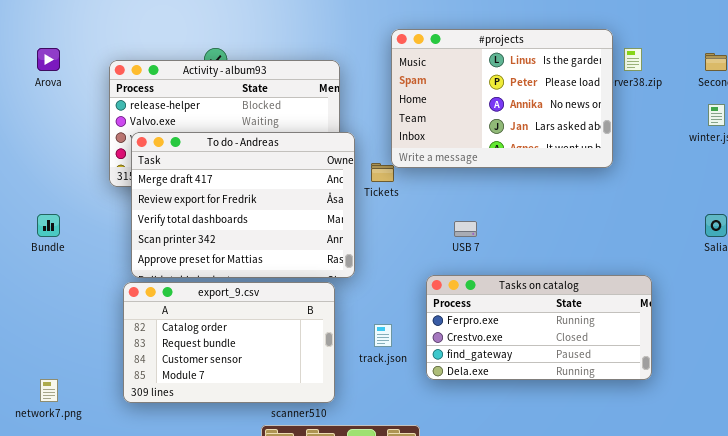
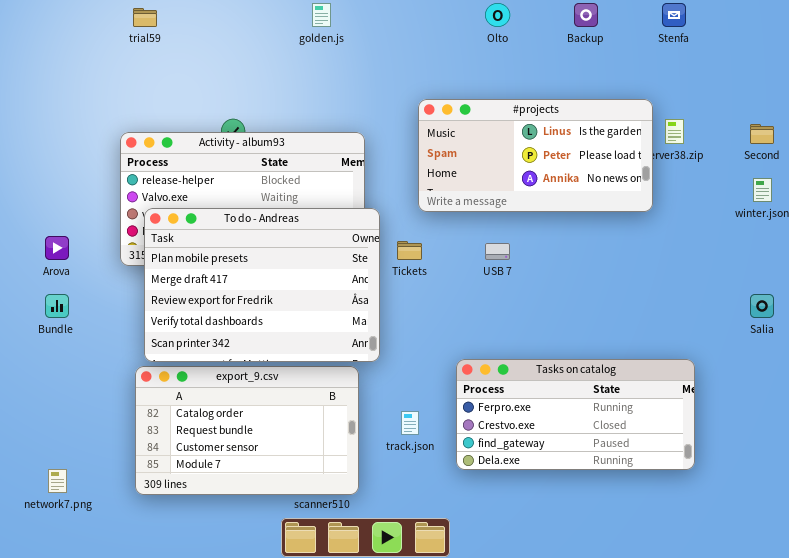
#projects: [391,29,613,168] -> [418,99,653,212], resized
Arova: [37,48,60,71] -> [45,236,69,260], moved
To do - Andreas: [131,132,355,278] -> [144,208,380,362], scrolled up 1 row
USB 7: [454,221,477,237] -> [485,243,510,260], moved

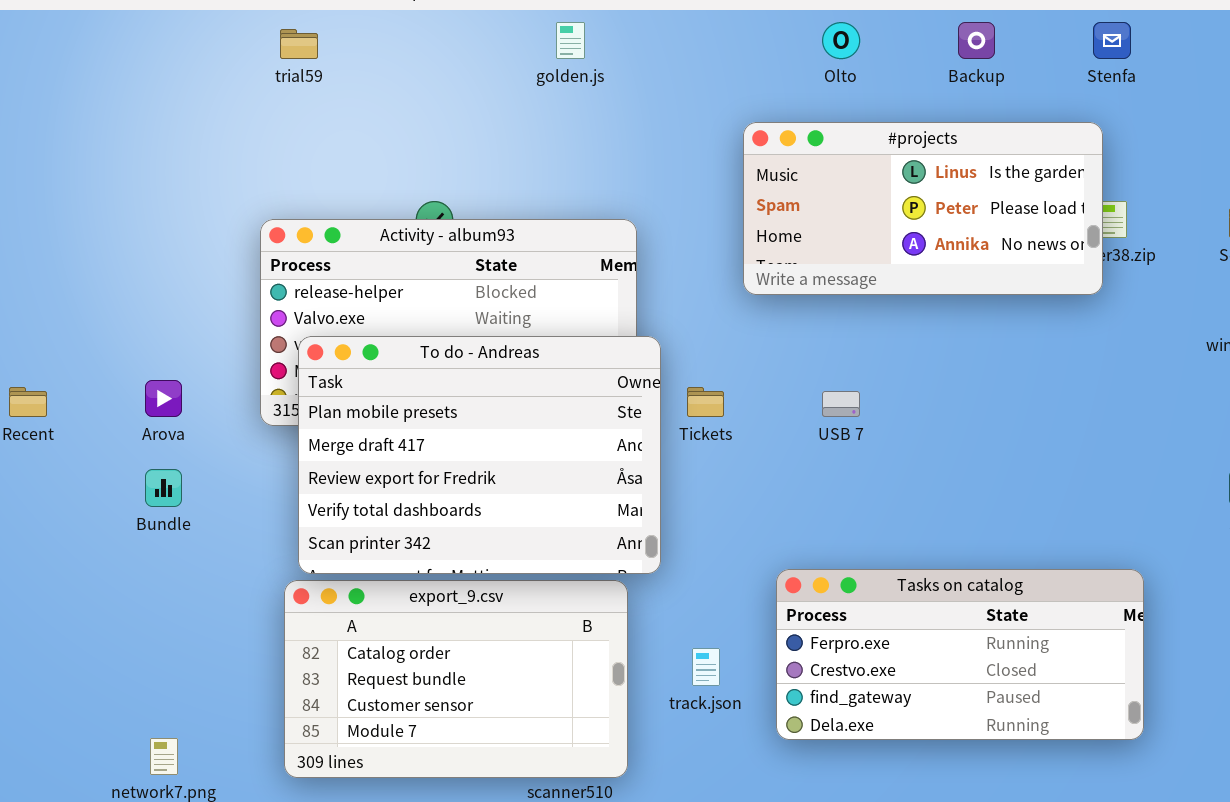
#projects: [418,99,653,212] -> [743,122,1103,295], moved

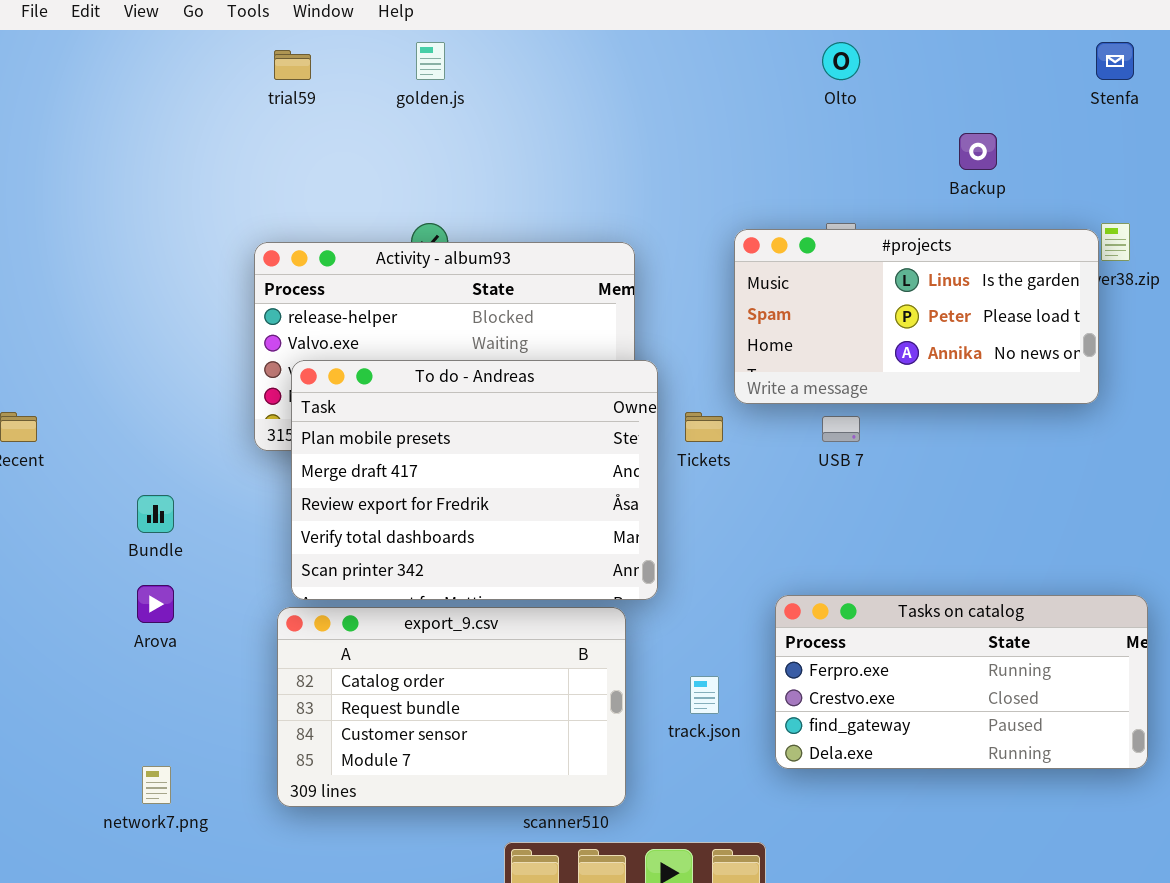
golden.js: [556,22,585,59] -> [416,42,445,80], moved
Backup: [958,22,995,59] -> [959,133,997,170], moved
#projects: [743,122,1103,295] -> [734,229,1099,404], moved
Arova: [145,380,182,417] -> [137,585,174,623], moved

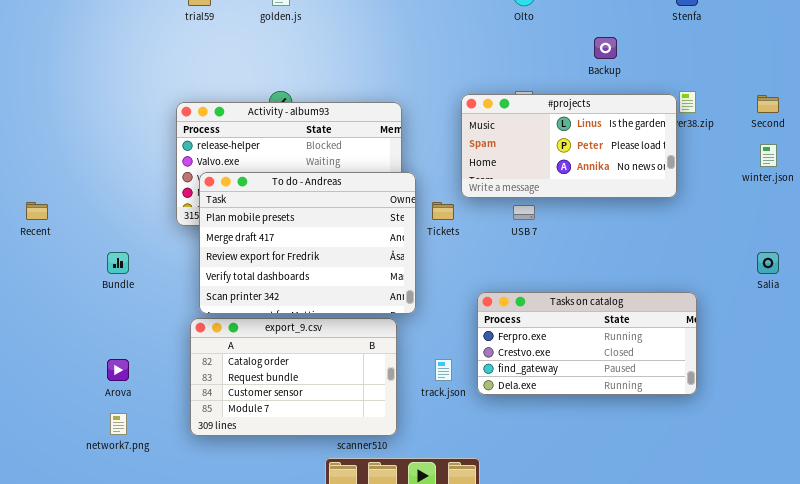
Arova: [137,585,174,623] -> [107,359,129,381], moved
Tasks on catalog: [775,595,1148,769] -> [477,292,697,395], moved

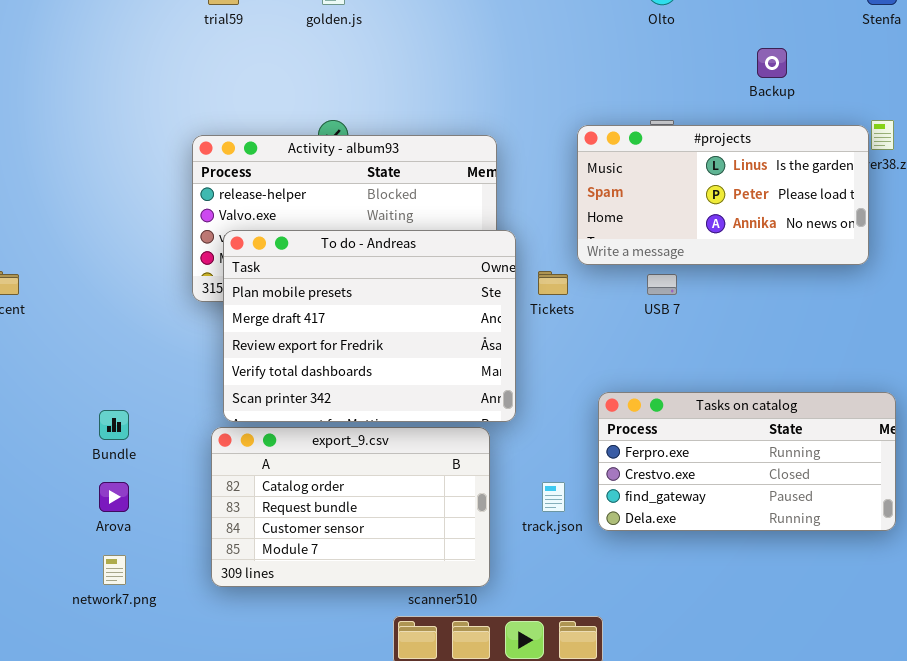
Bundle: [107,252,129,274] -> [99,410,129,440], moved

